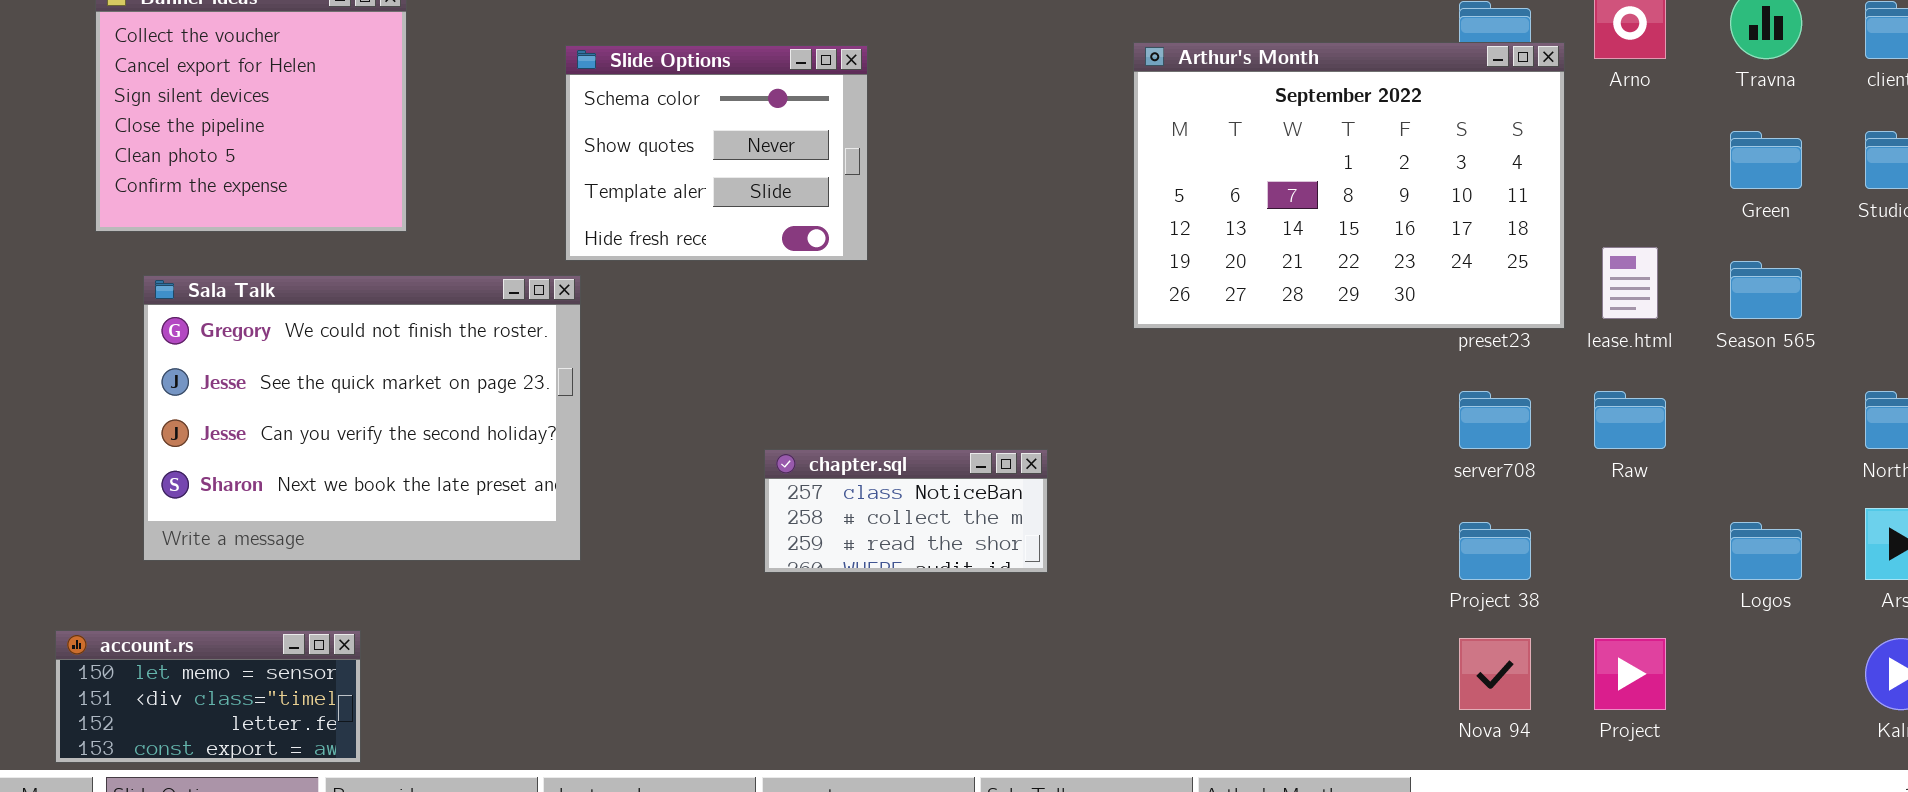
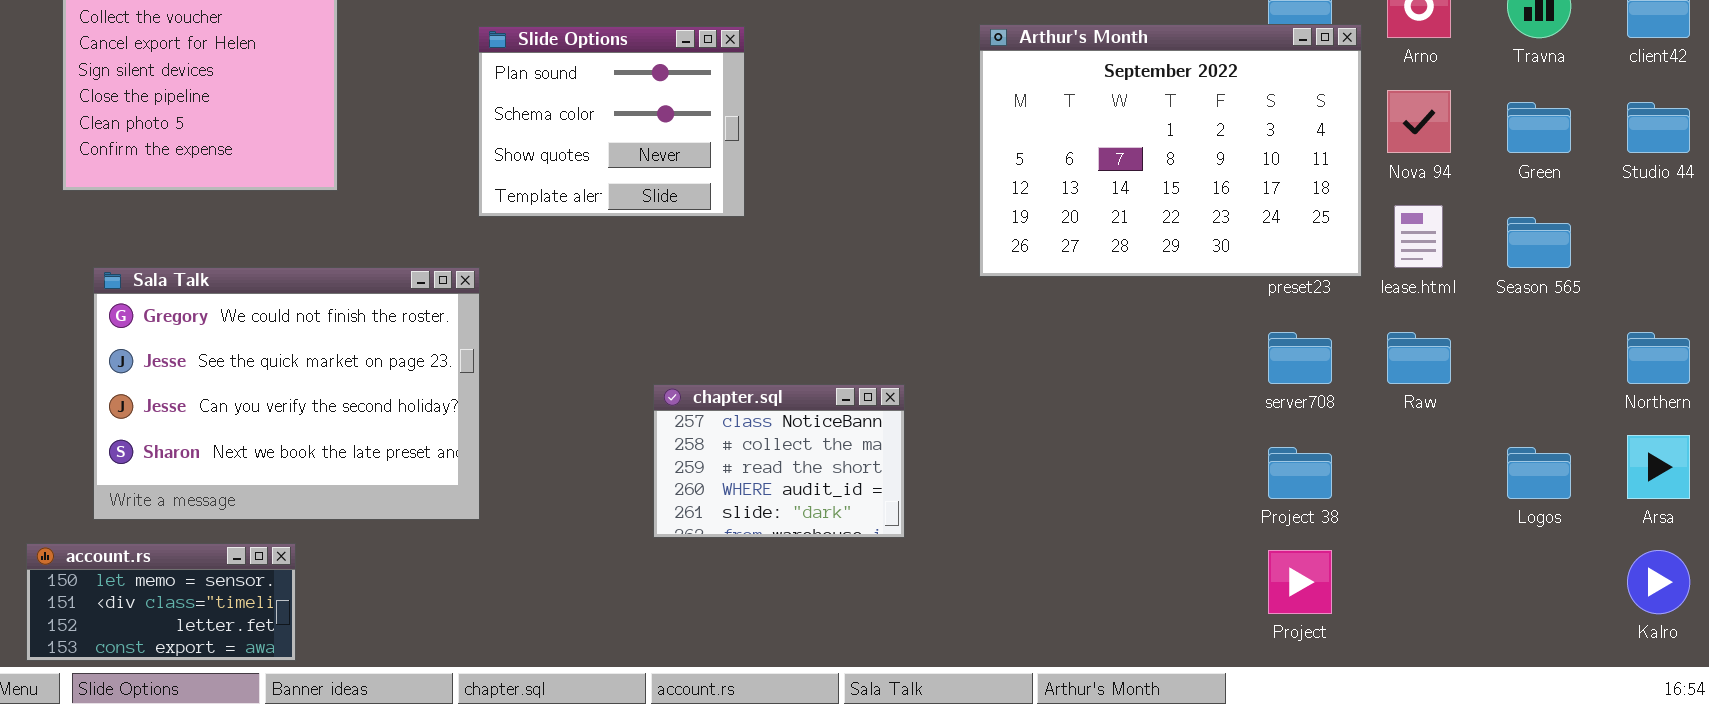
Slide Options: [565,45,868,261] -> [478,26,745,217], scrolled up 1 row
Sala Talk: [143,275,581,561] -> [93,267,480,520], moved
chapter.sql: [764,449,1048,573] -> [653,384,905,538], resized
Nova 94: [1459,638,1531,710] -> [1387,90,1451,153], moved
Project: [1594,638,1666,710] -> [1268,550,1332,614], moved

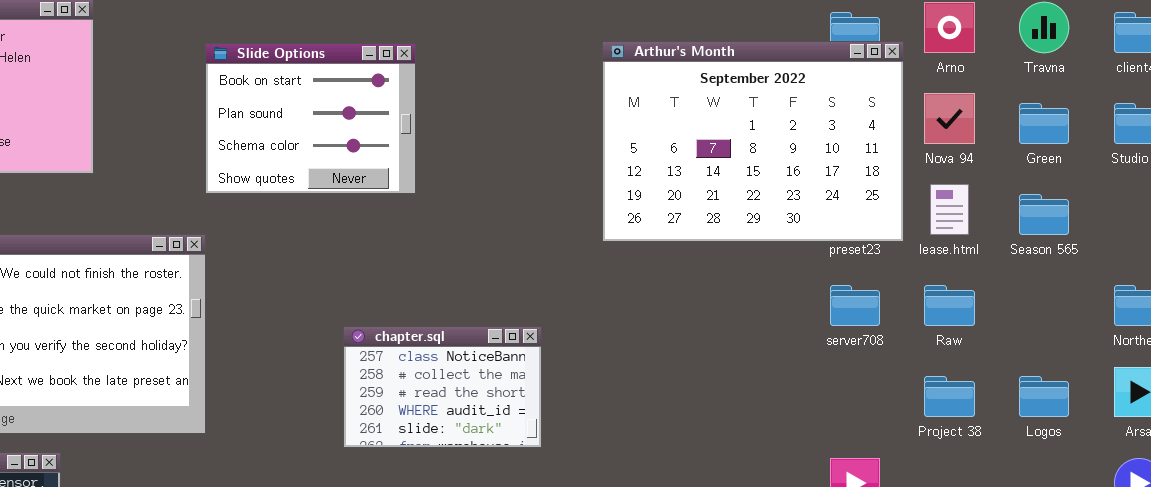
Slide Options: [478,26,745,217] -> [205,43,416,194], scrolled up 1 row
Project 38: [1268,447,1332,499] -> [924,376,975,417], moved

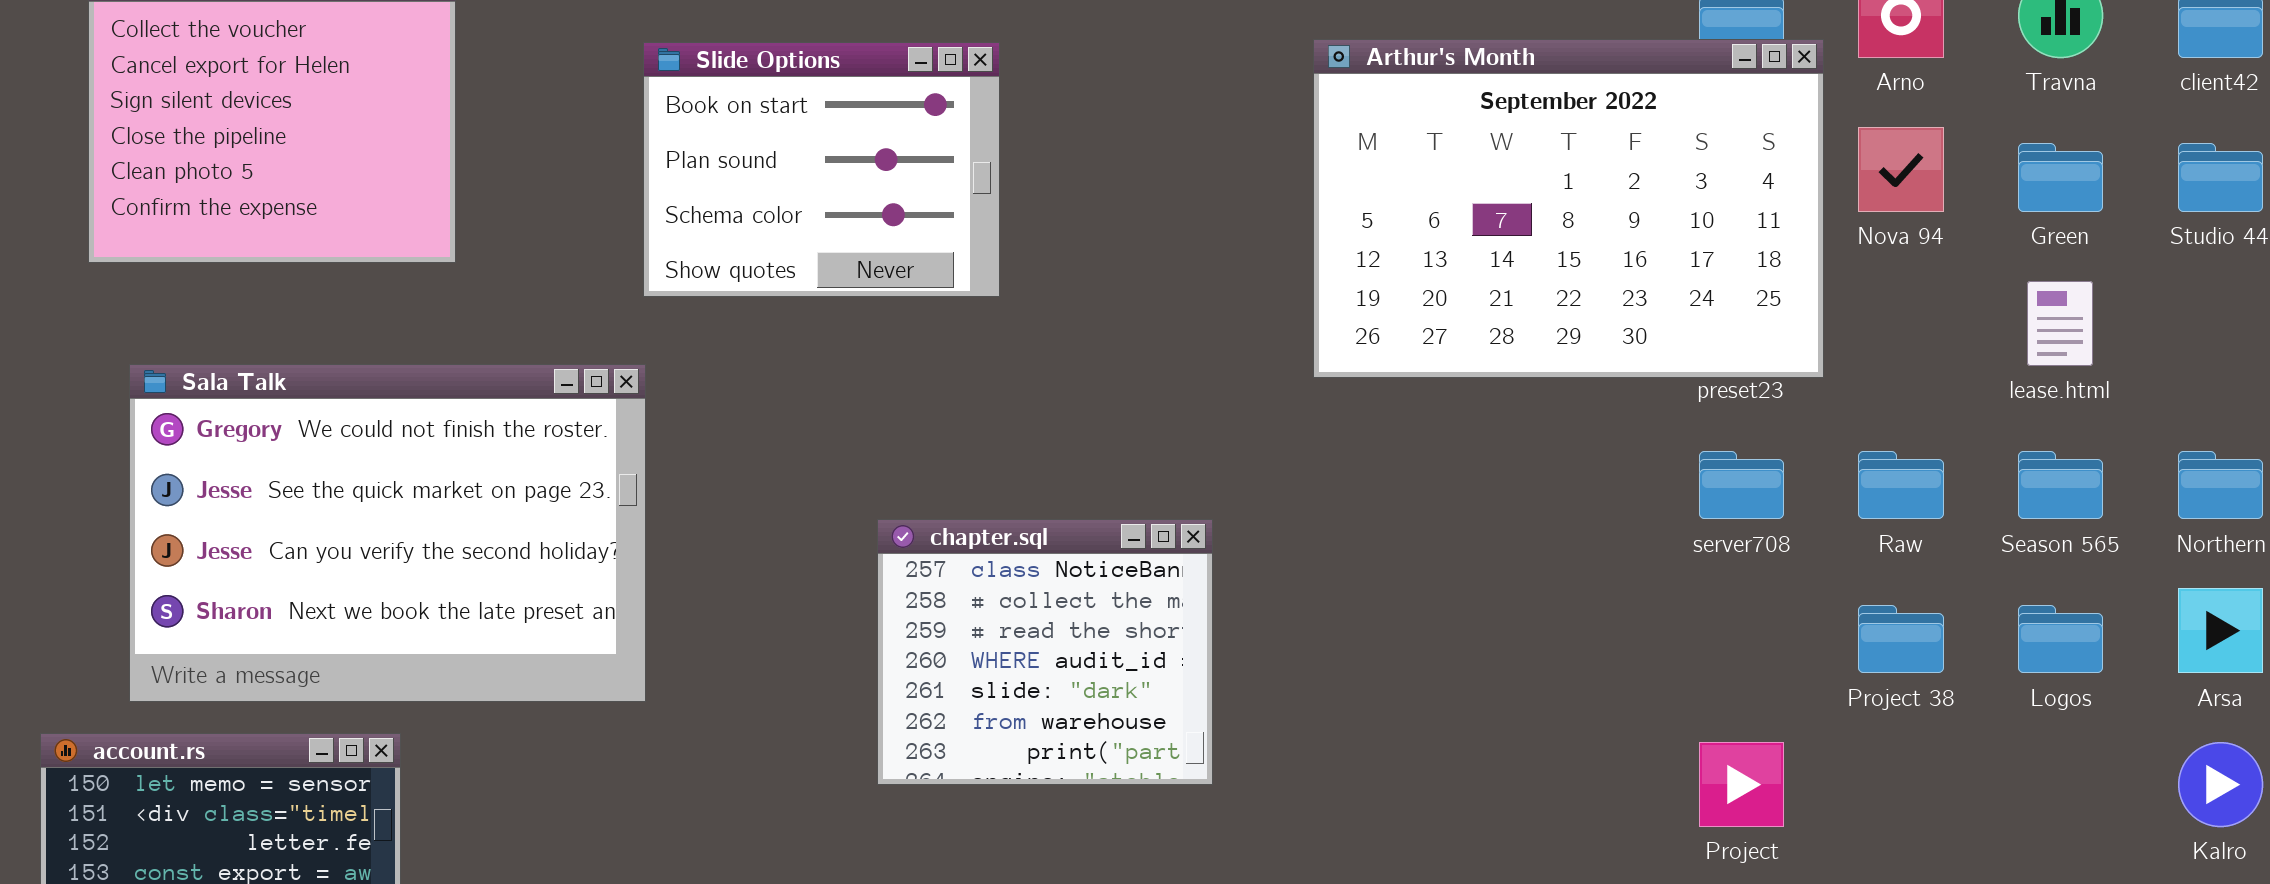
lease.html: [930,184,969,235] -> [2027,281,2093,366], moved
Season 565: [1019,194,1069,235] -> [2018,451,2103,519], moved
chapter.sql: [343,326,542,448] -> [877,519,1213,785], resized

